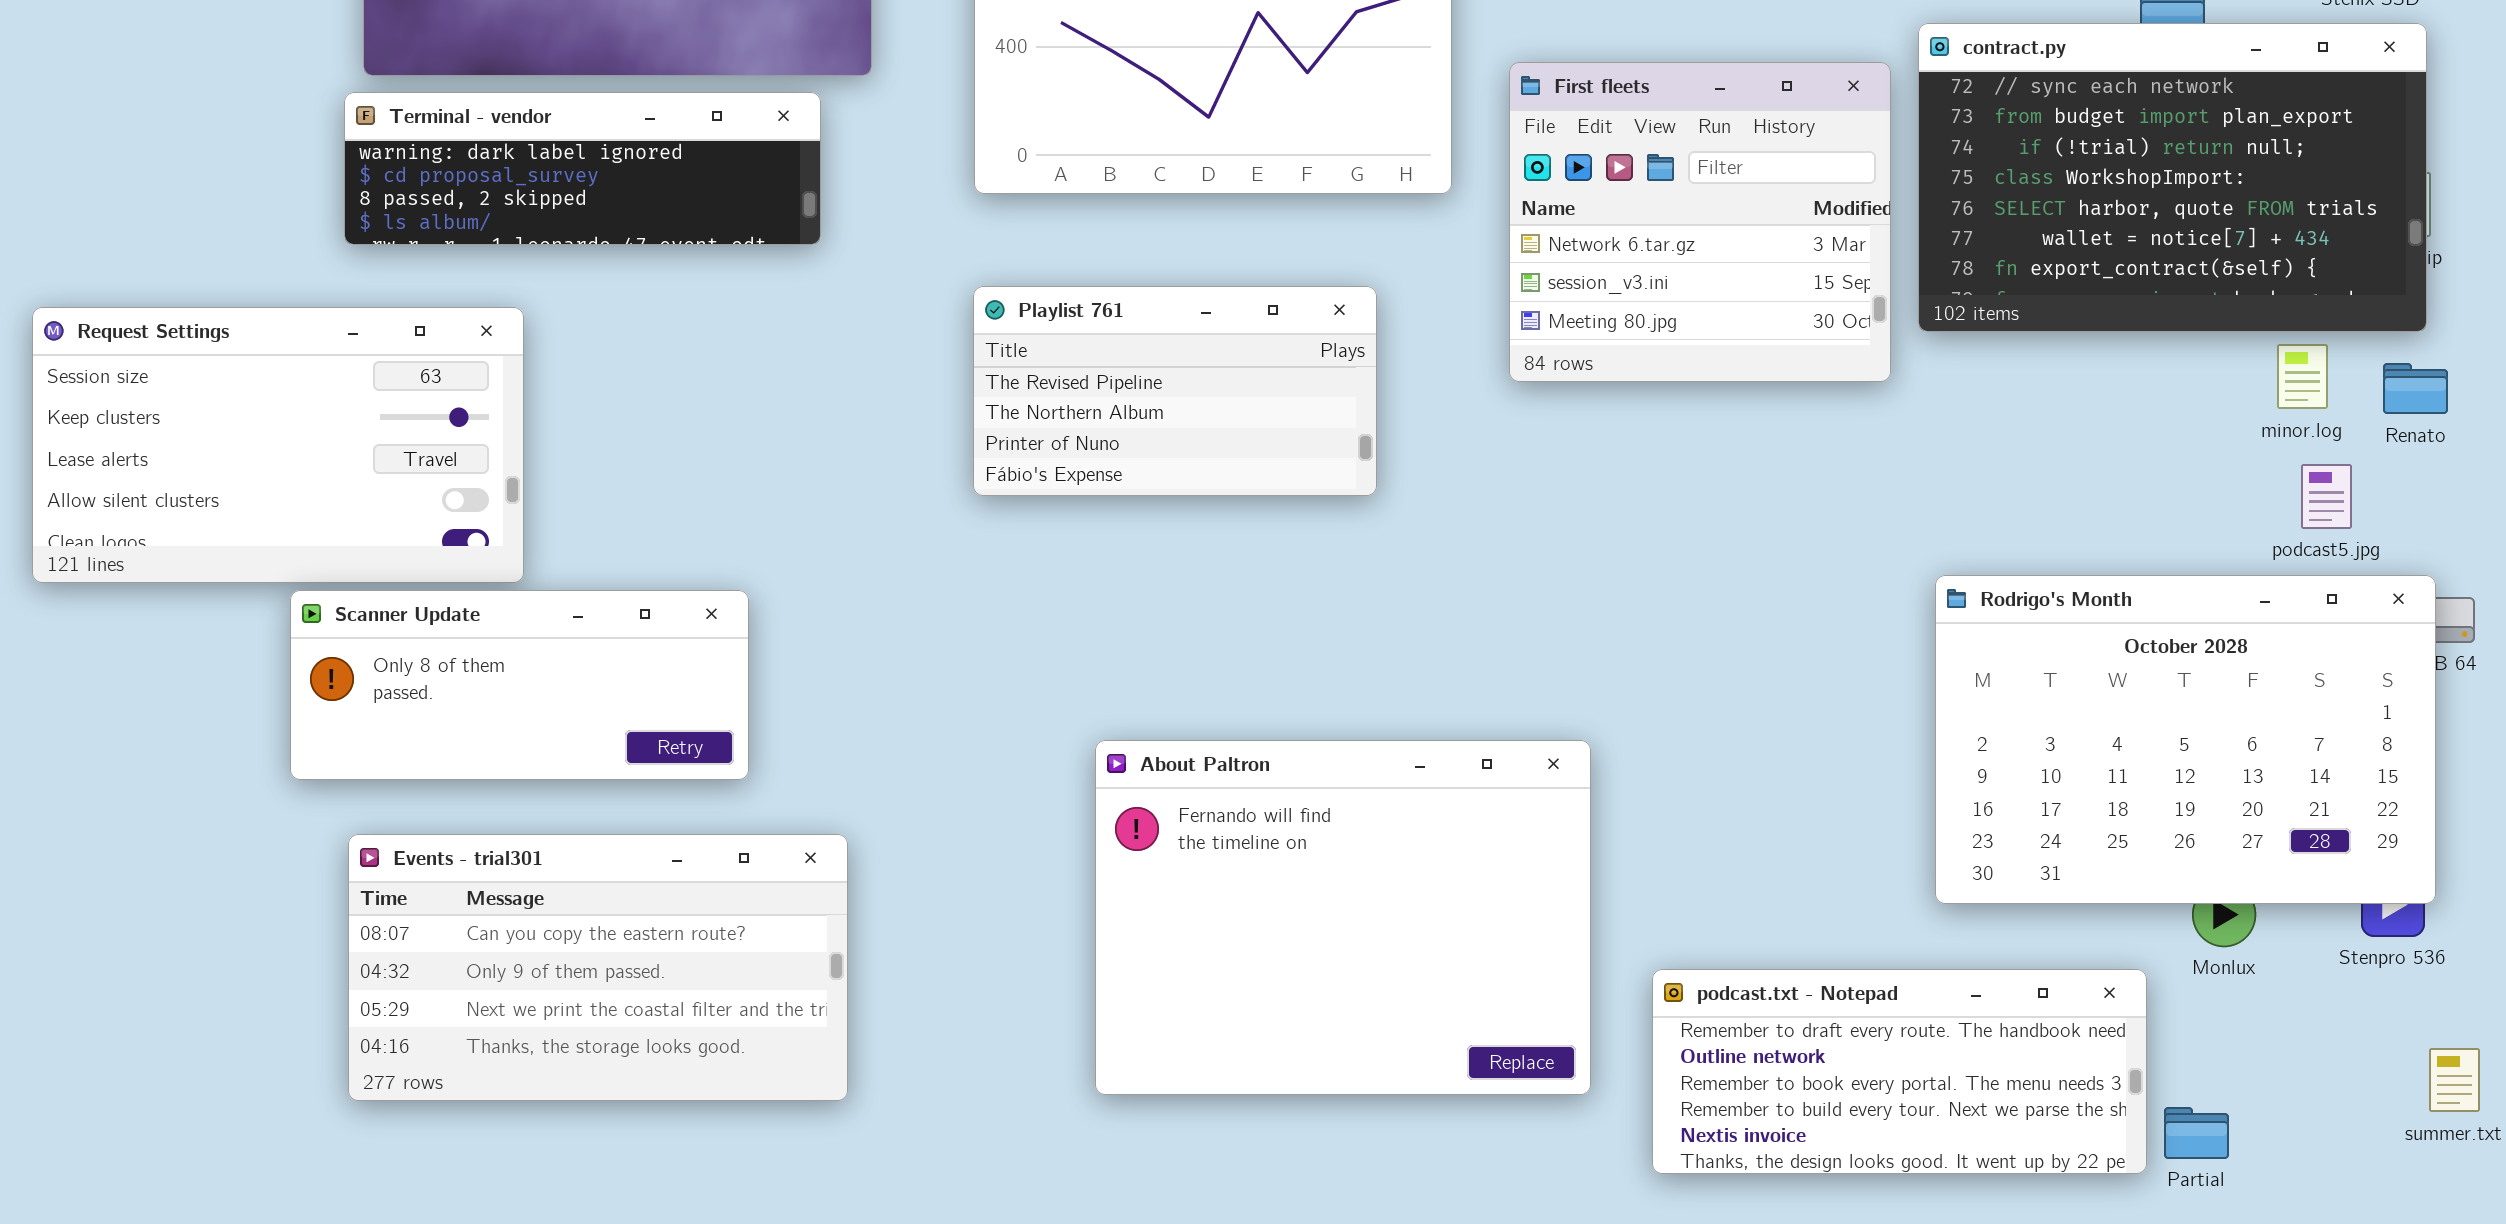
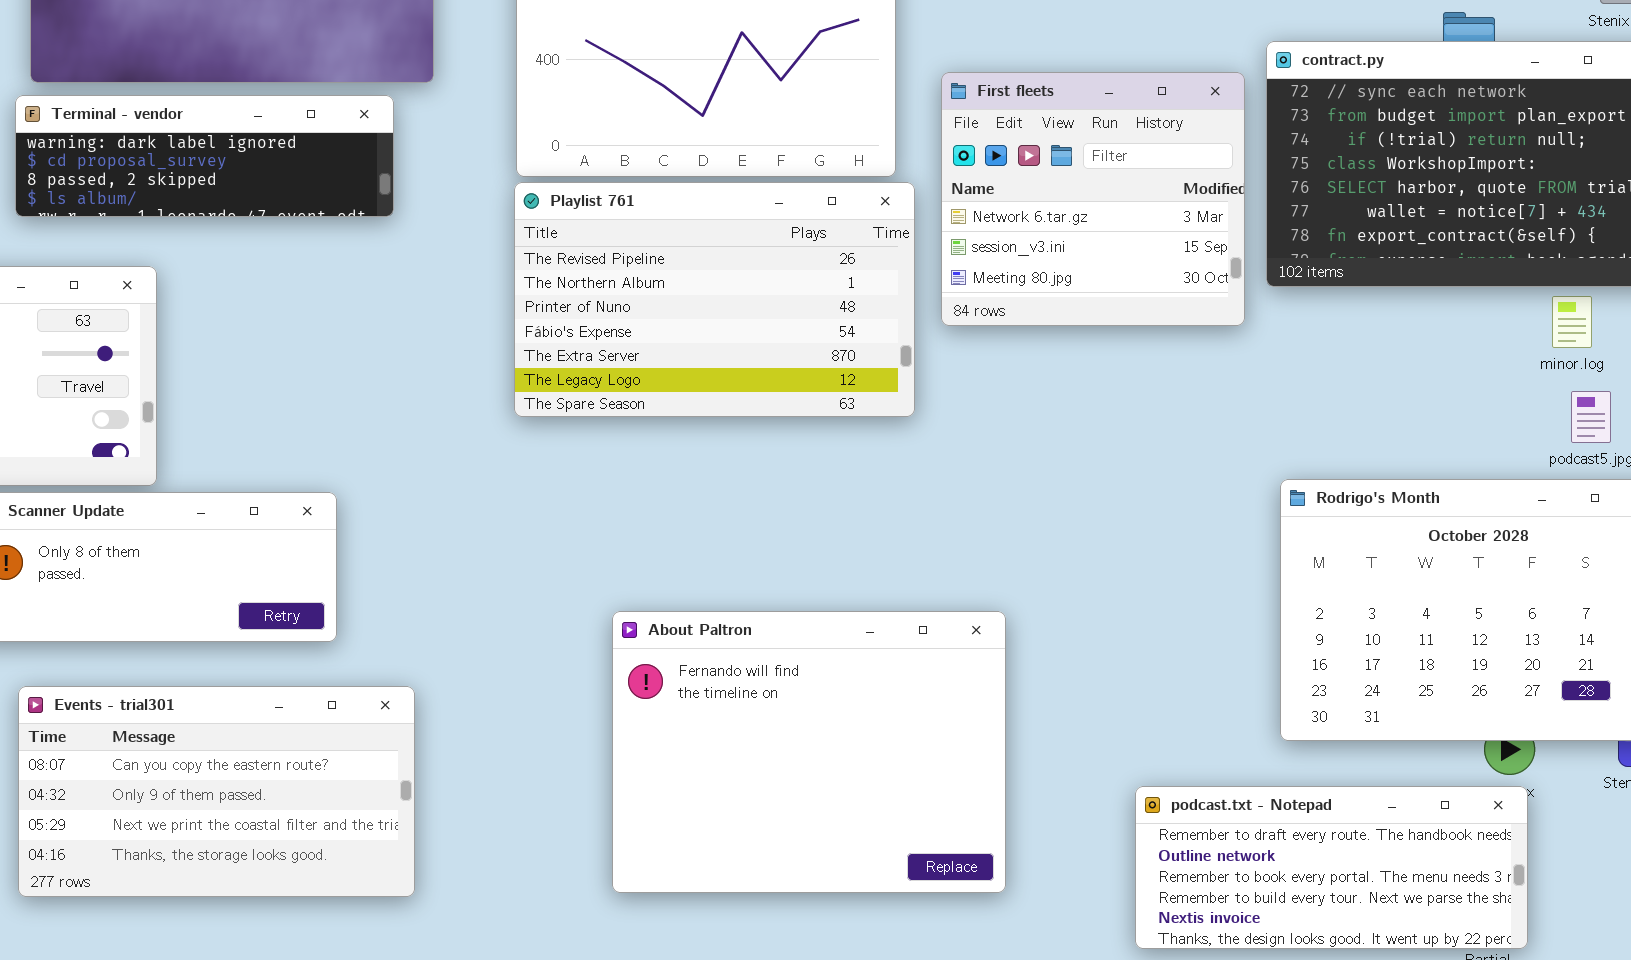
Playlist 761: [973,286,1377,496] -> [514,182,915,417], resized
podcast.txt - Notepad: [1652,969,2147,1174] -> [1135,786,1528,949], moved

